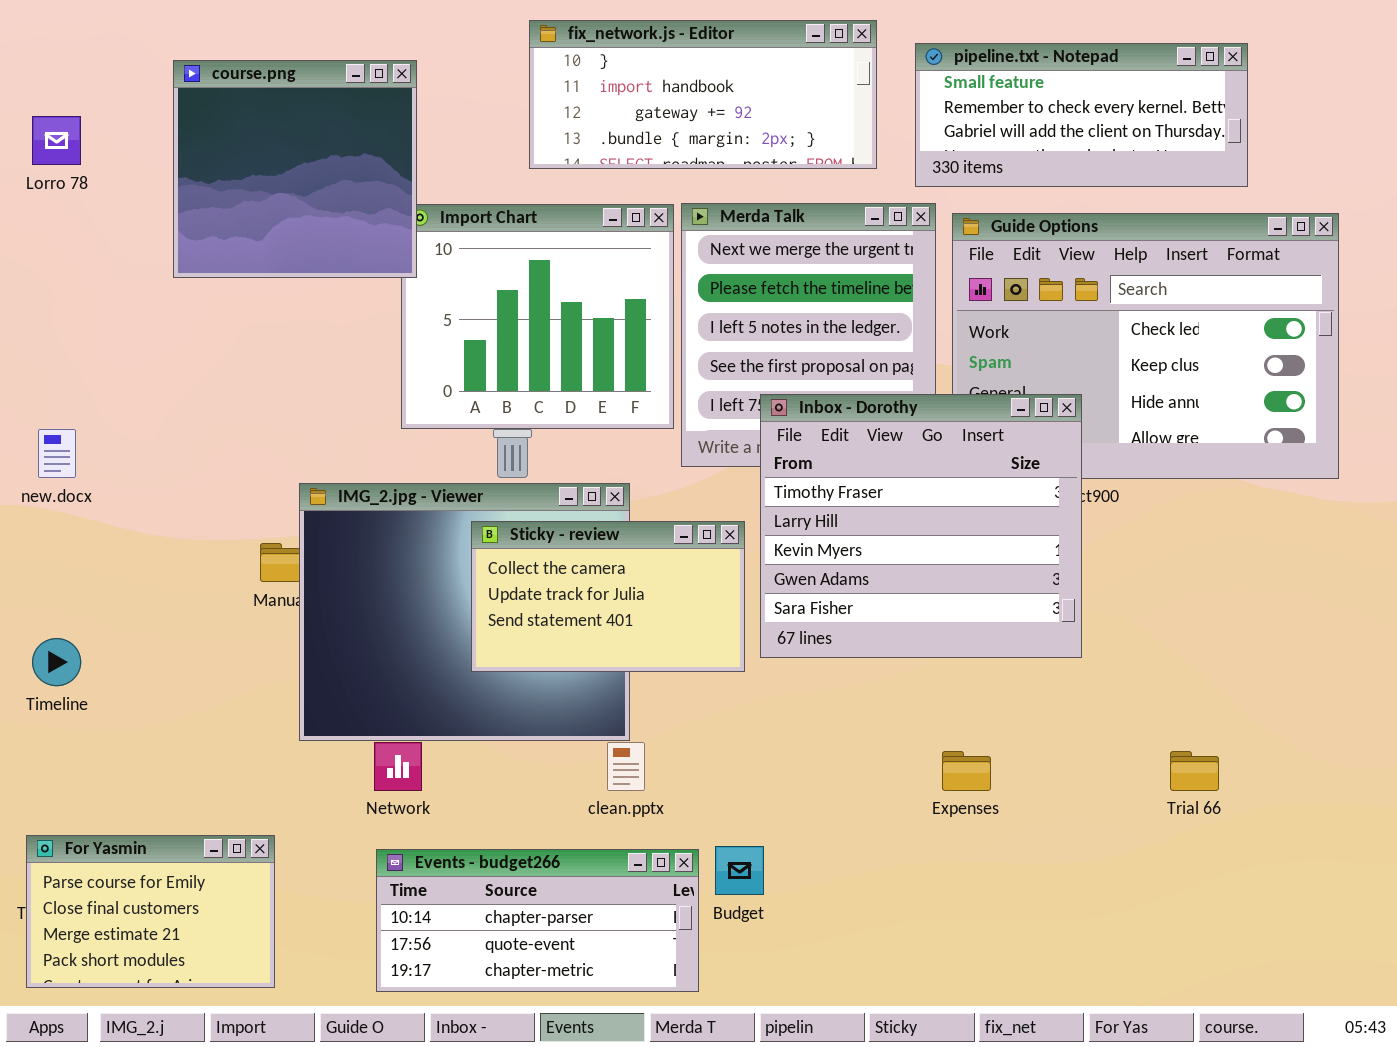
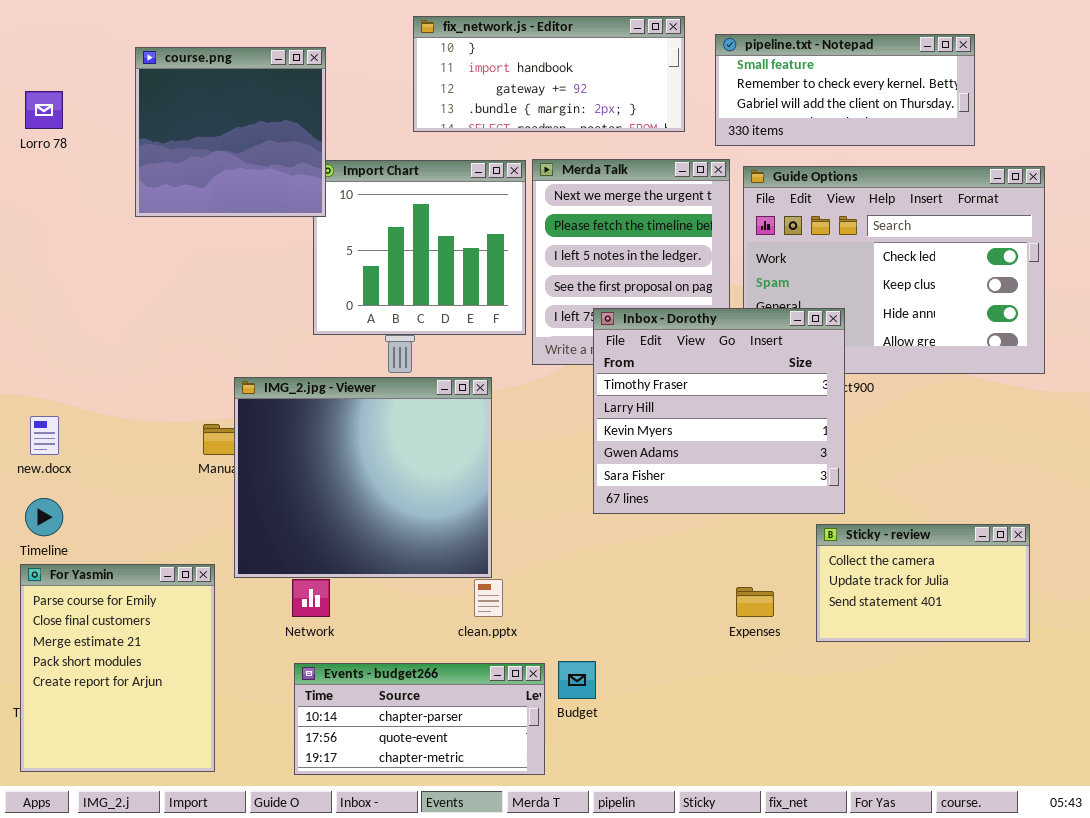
new.docx: [38,429,76,478] -> [30,416,59,455], moved
Sticky - review: [471,521,745,672] -> [816,524,1030,642], moved
For Yasmin: [26,835,275,988] -> [20,564,215,772], resized

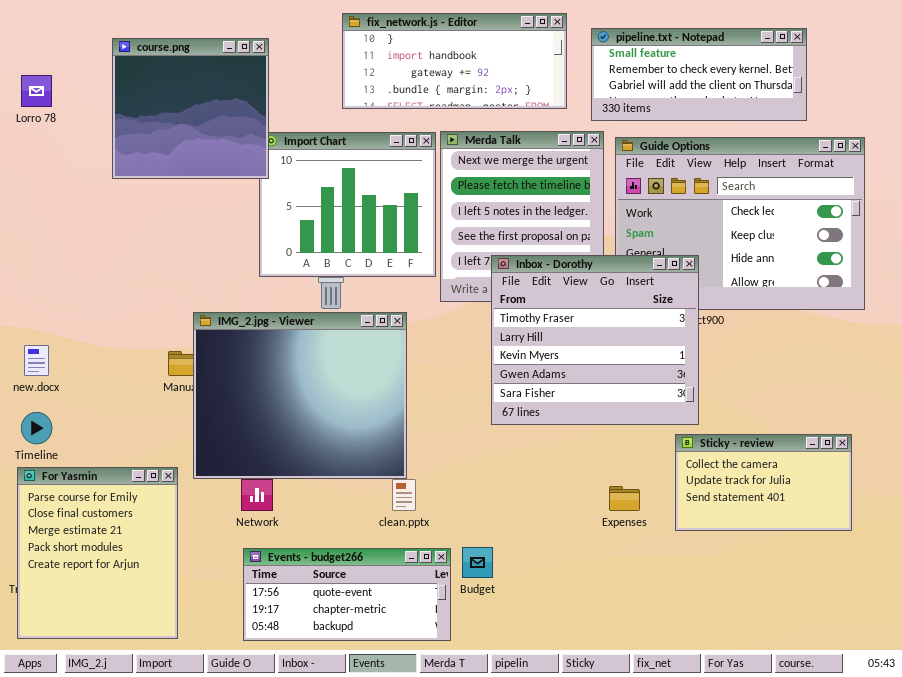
Events - budget266: [294,663,545,775] -> [243,548,451,641], scrolled down 1 row

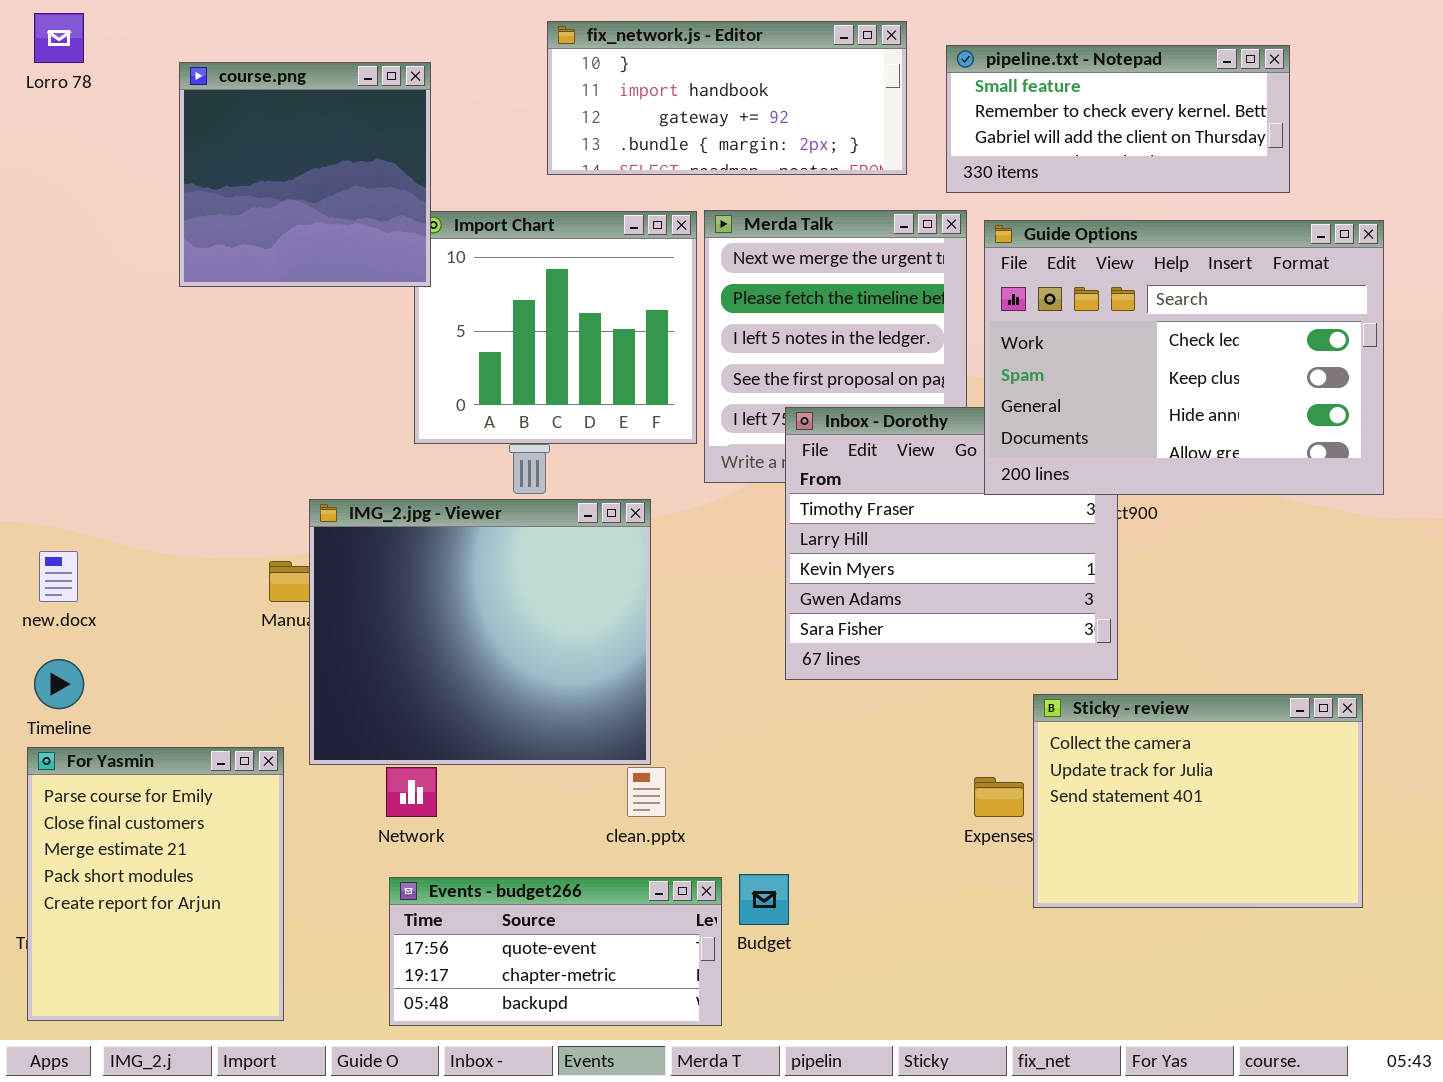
Lorro 78: [21,75,52,107] -> [34,13,84,63], moved
Guide Options: [615,137,865,310] -> [984,220,1384,495], raised
Sticky - review: [675,434,852,531] -> [1033,694,1363,908], resized

